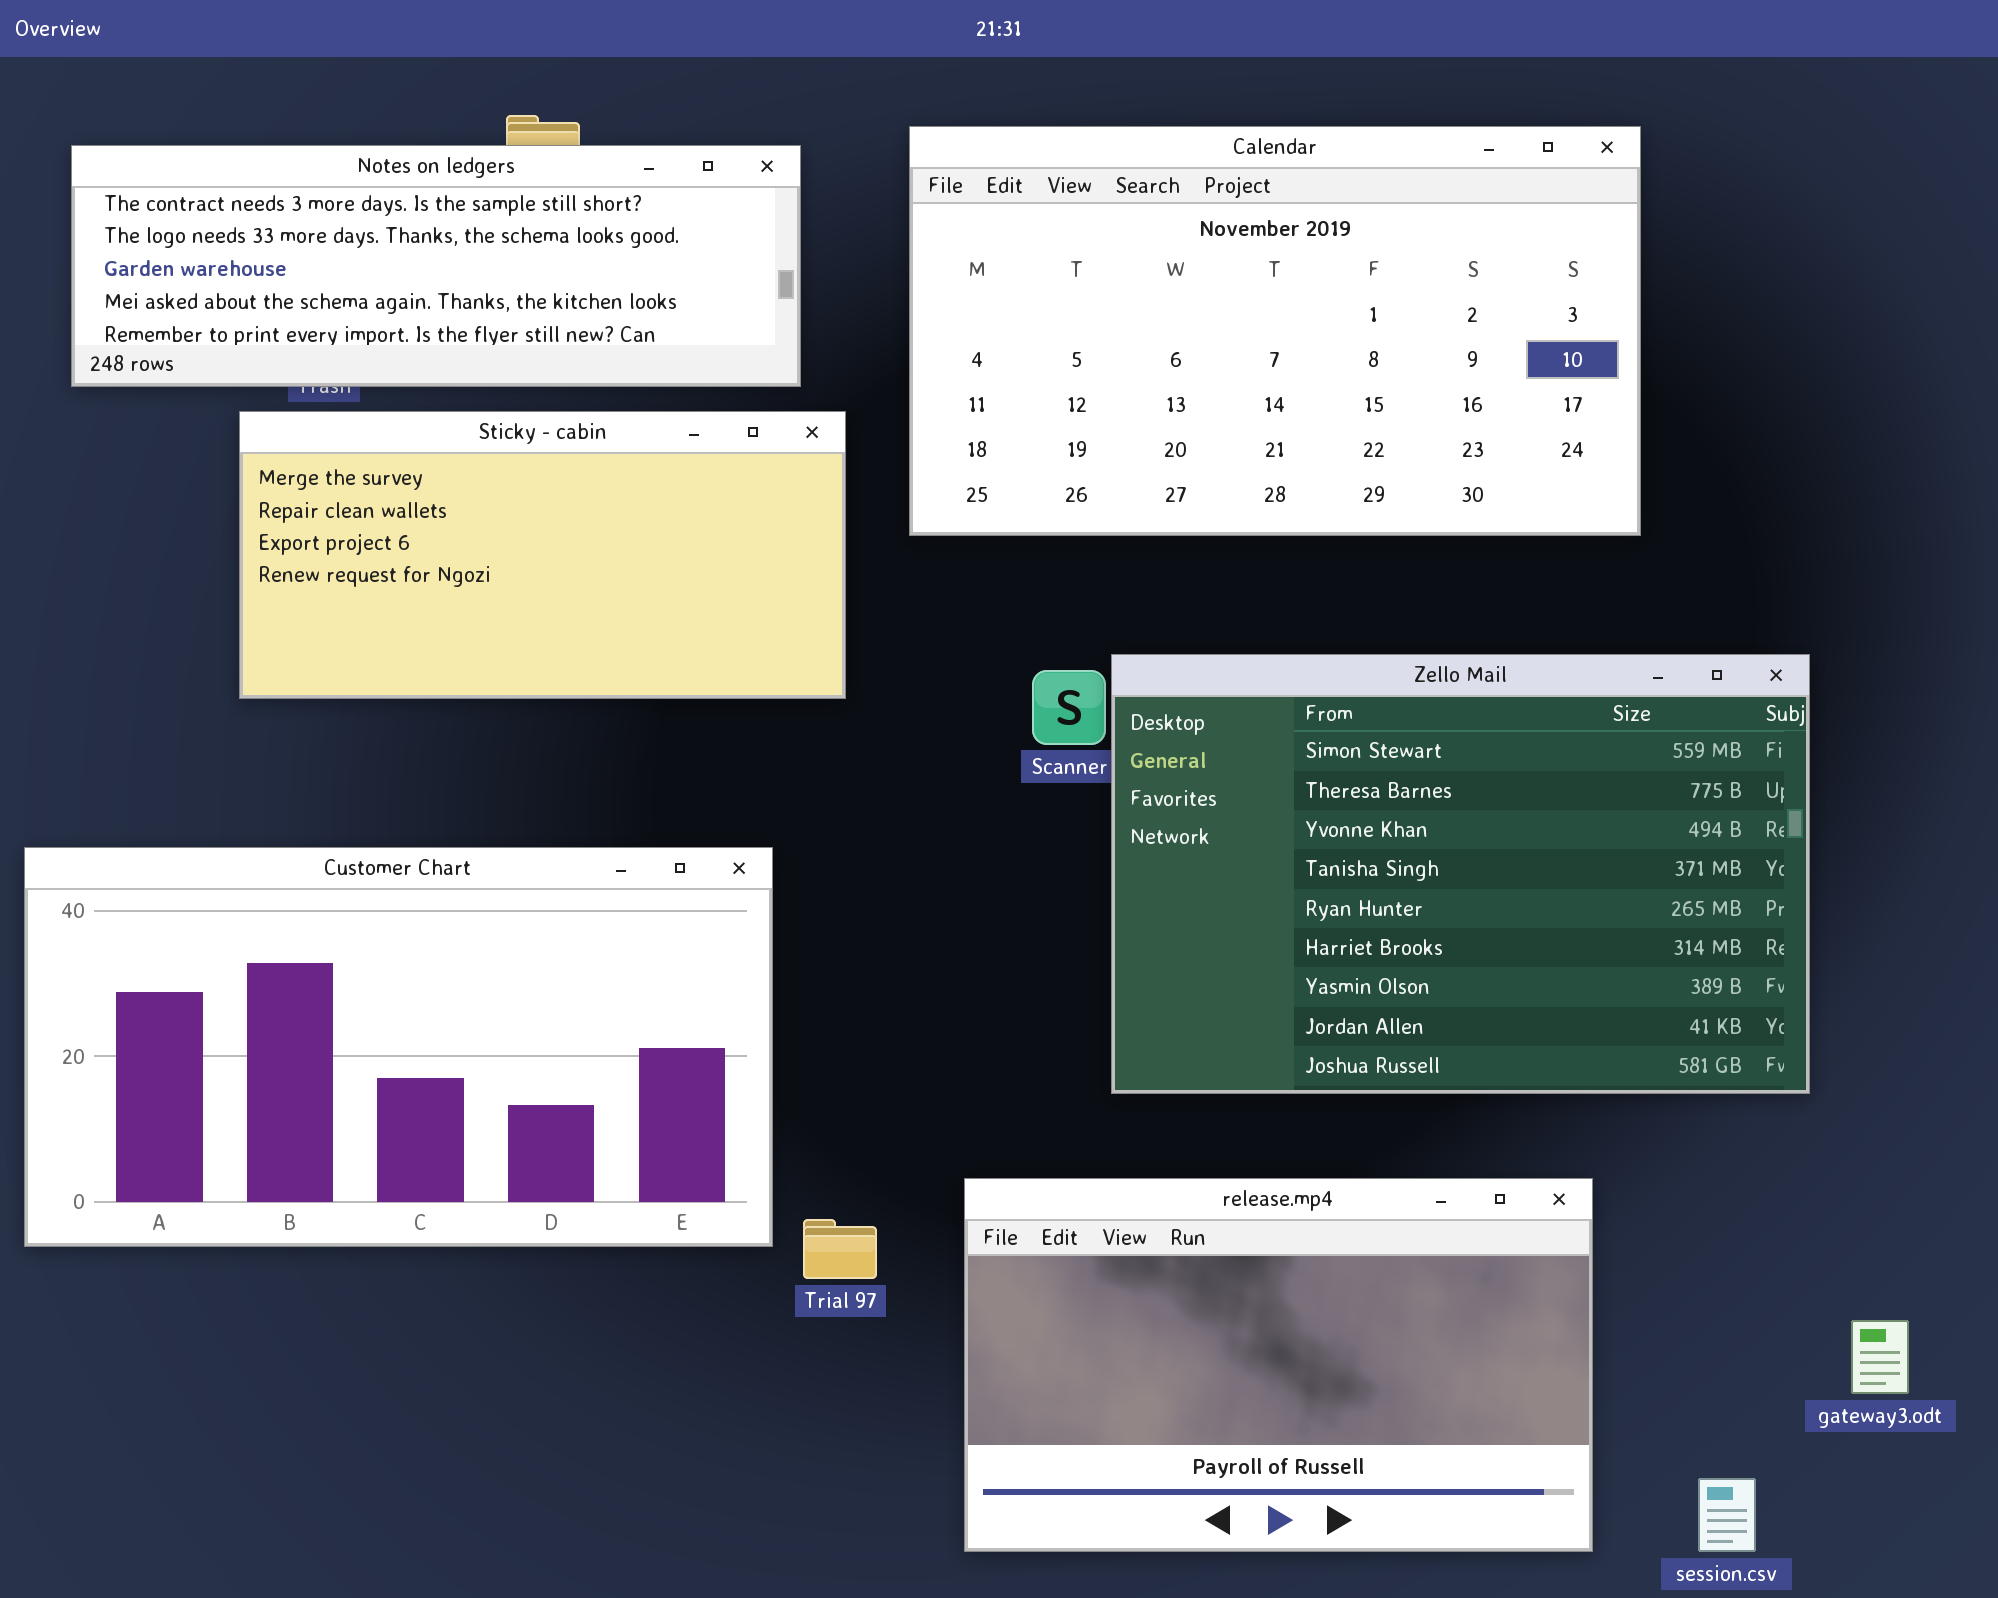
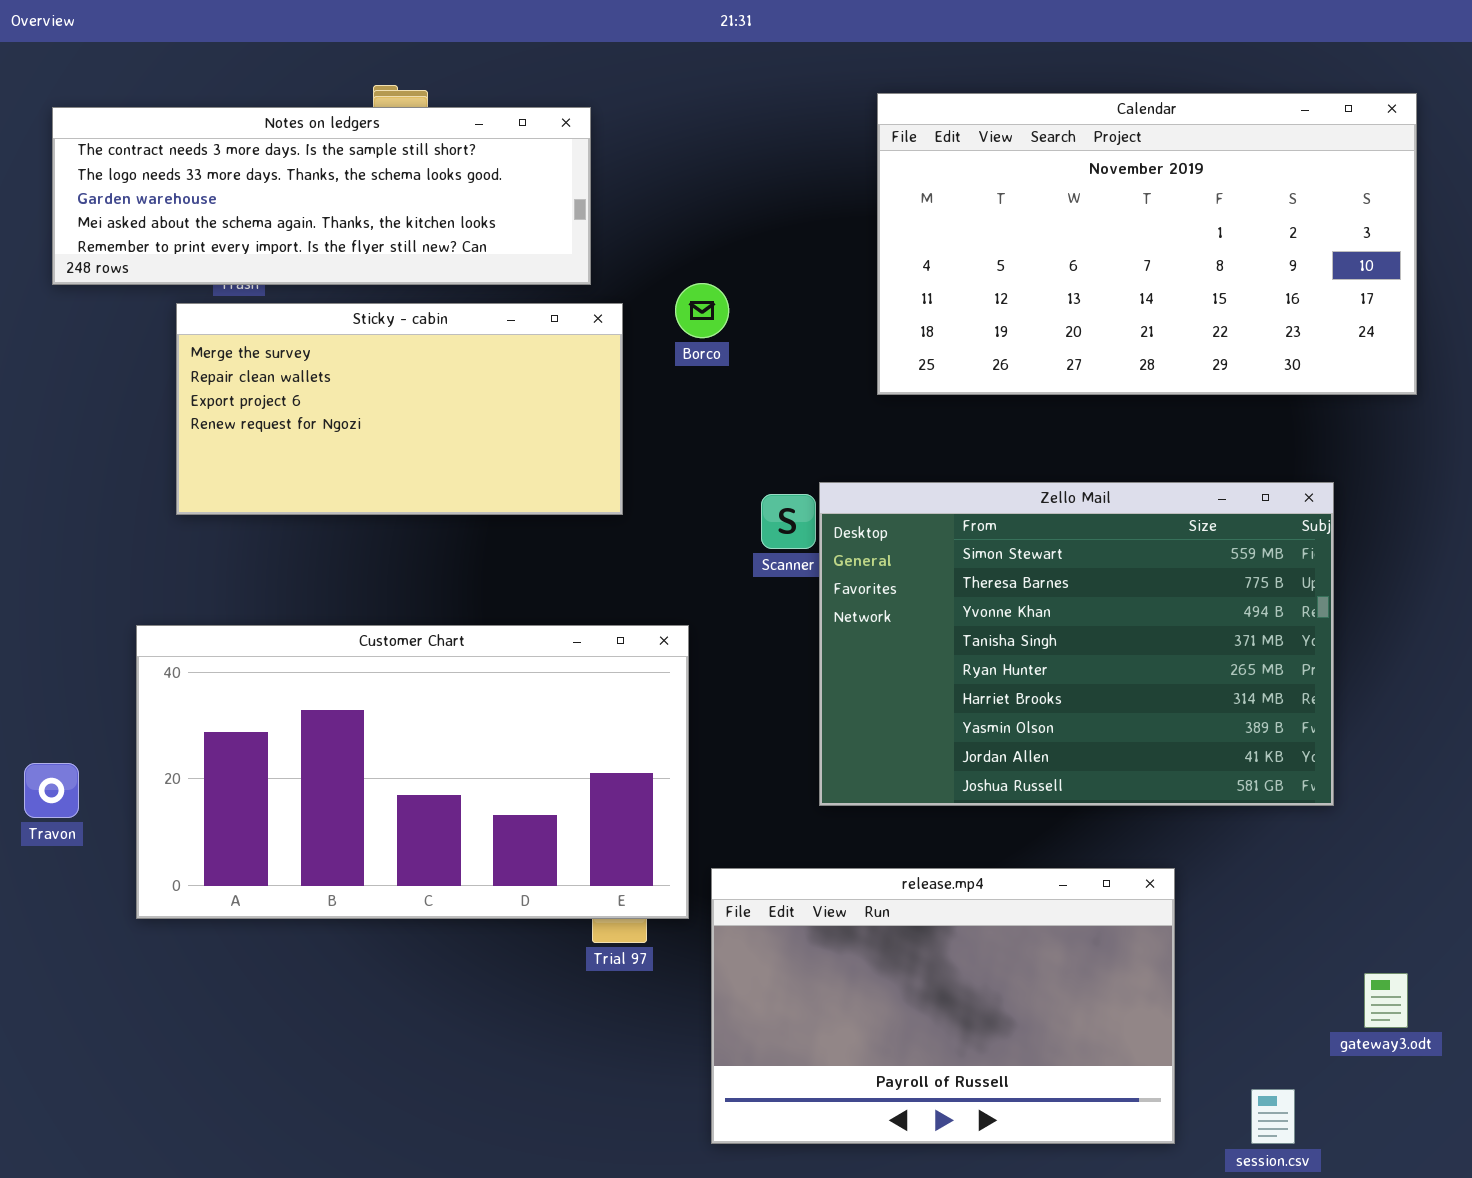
Calendar: [909,126,1641,536] -> [877,93,1417,395], moved
Customer Chart: [24,847,773,1247] -> [136,625,689,919], moved

